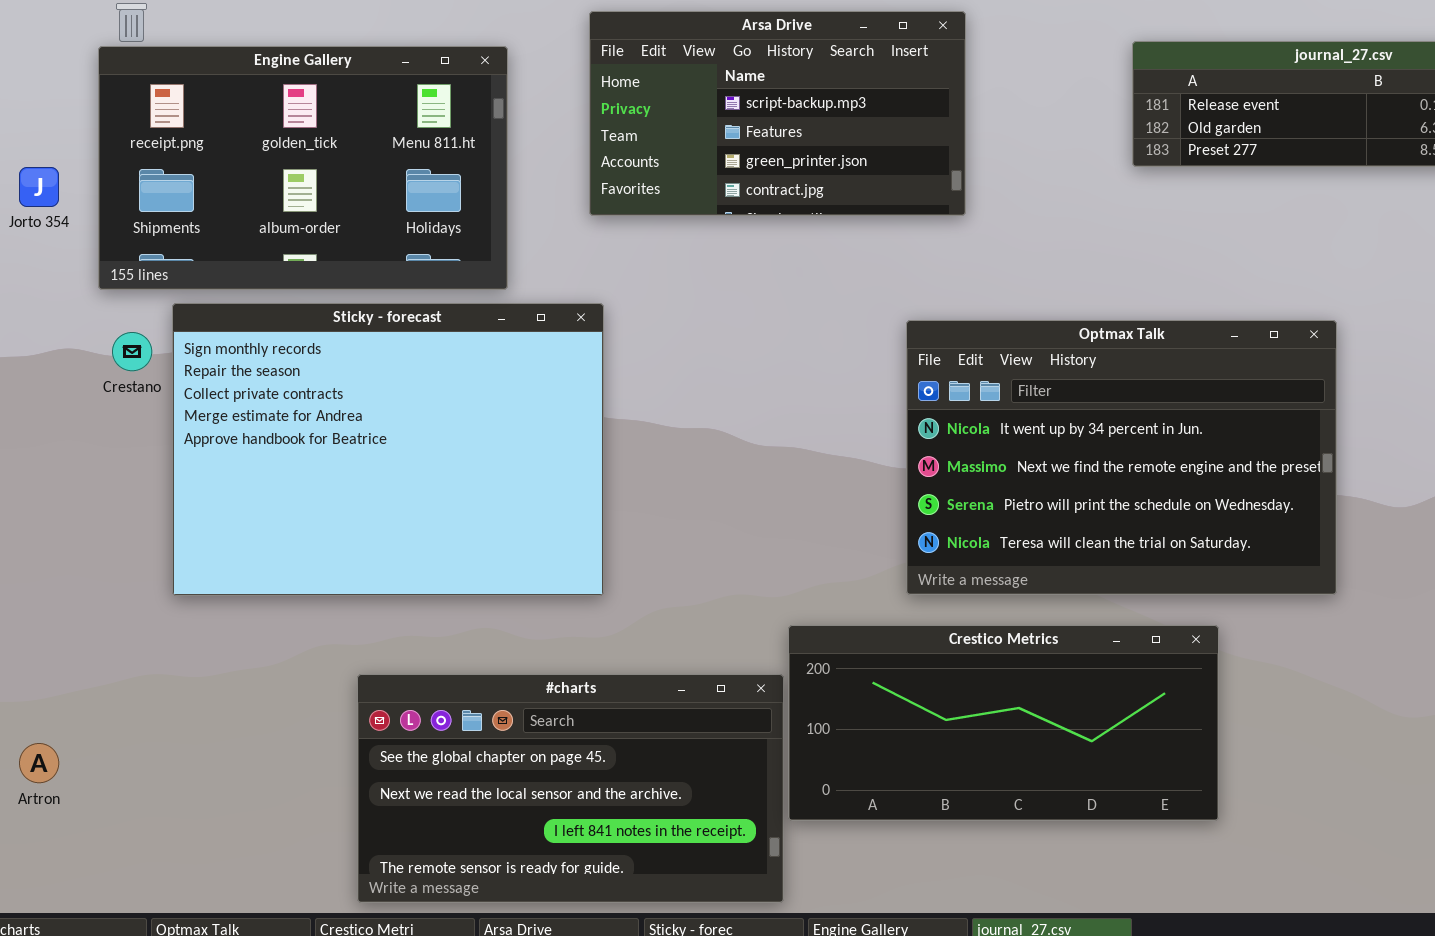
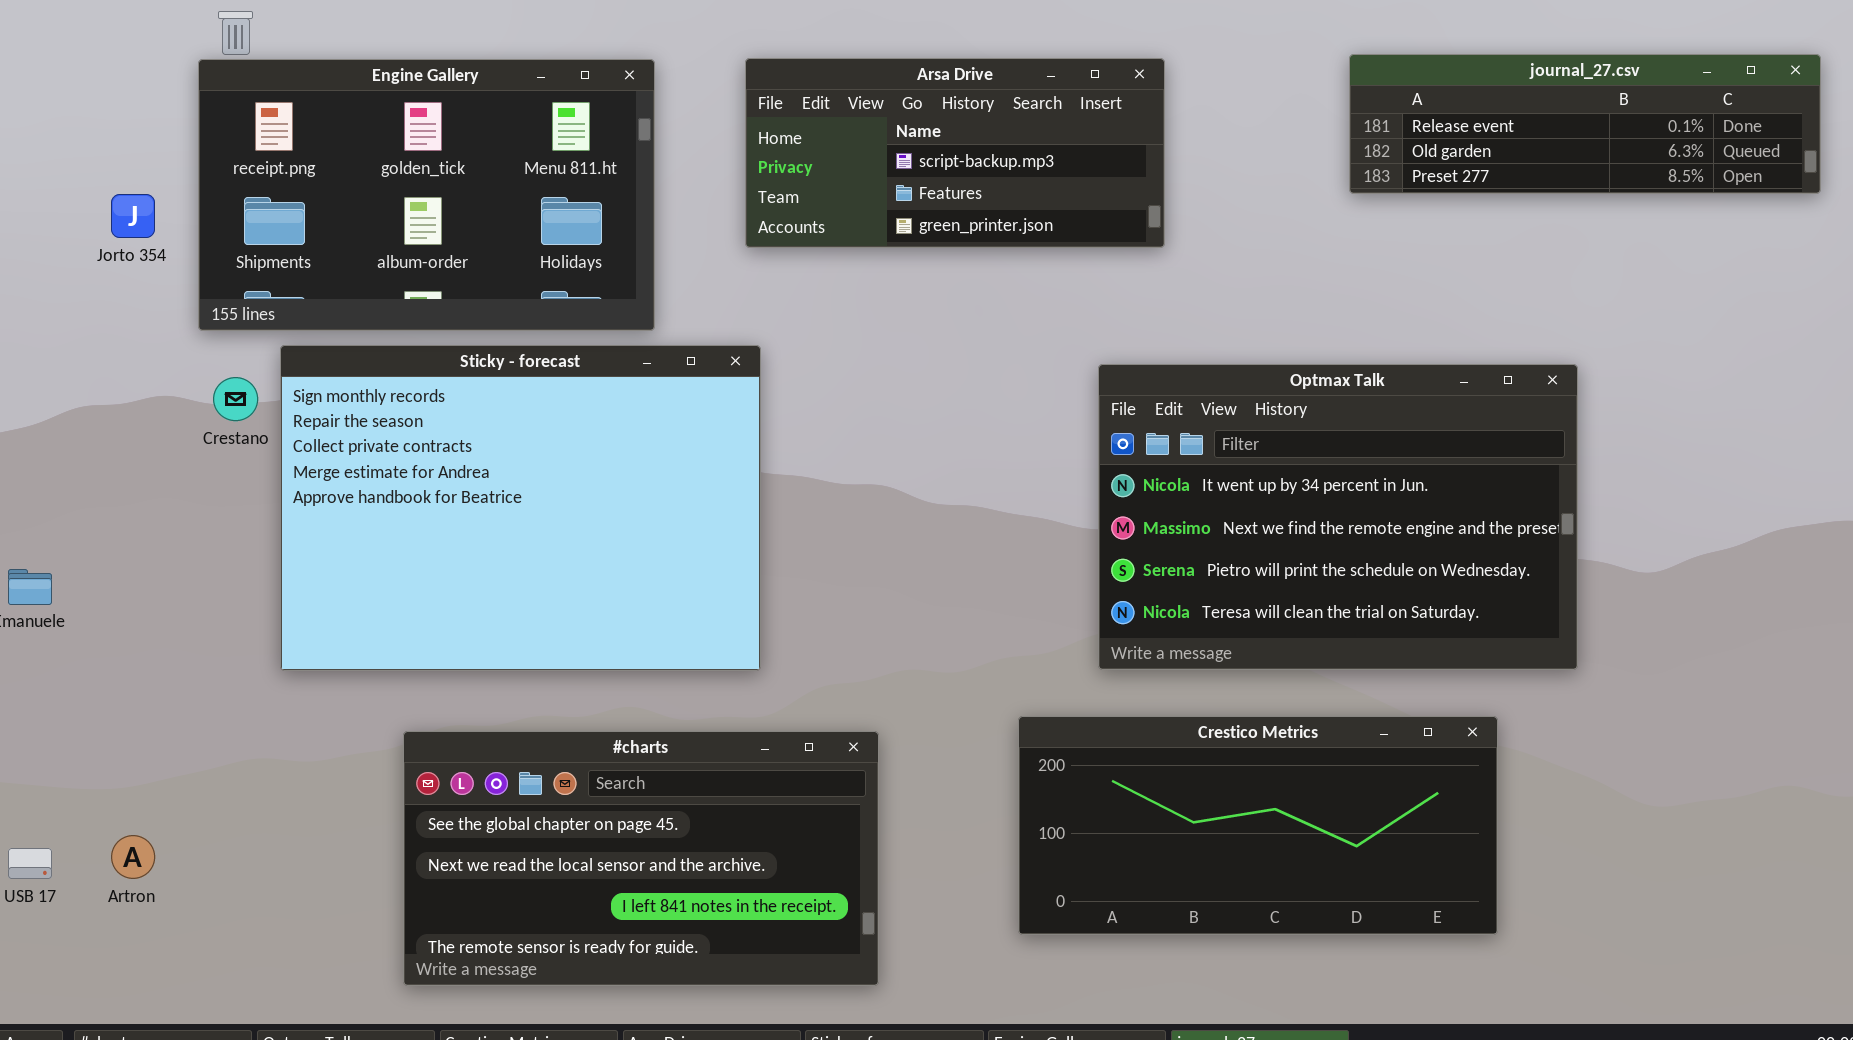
Arsa Drive: [589,11,966,216] -> [745,58,1165,248], resized
Crestico Metrics: [788,625,1219,821] -> [1018,716,1498,935], moved
#charts: [357,674,784,903] -> [403,731,879,986], moved

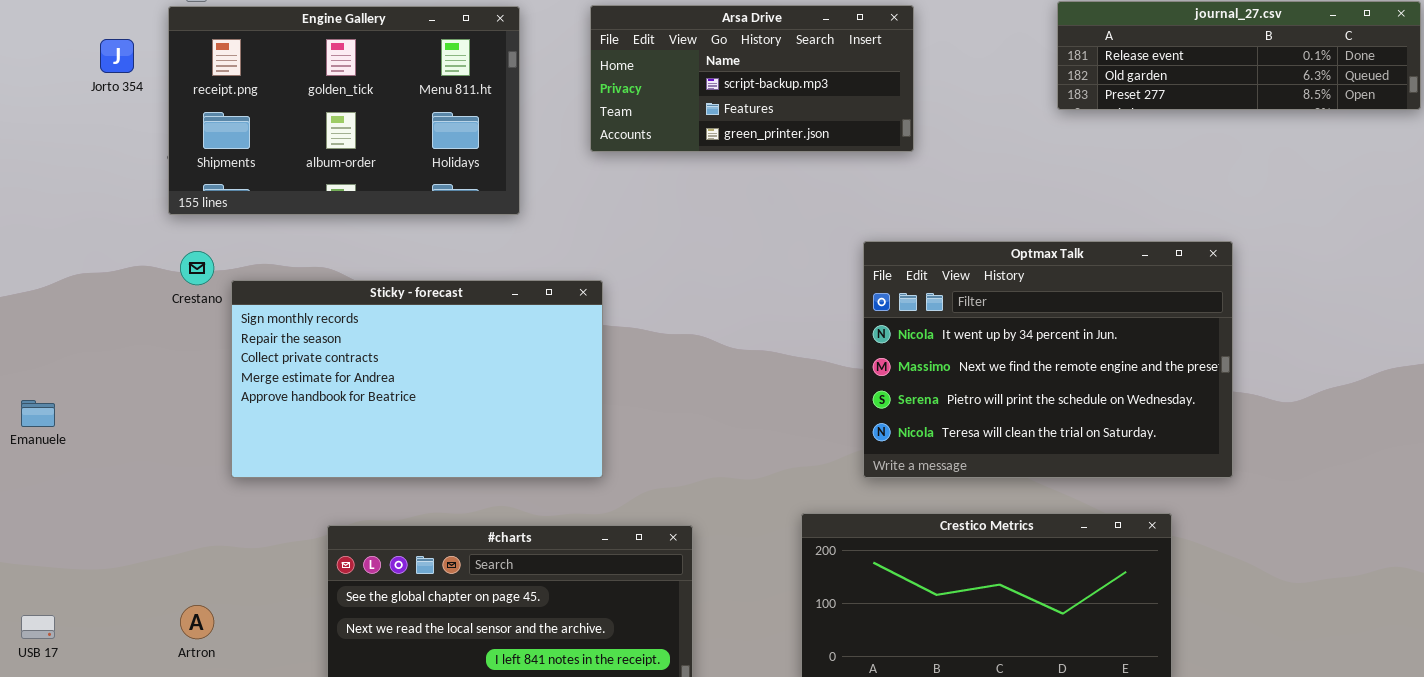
Jorto 354: [111,194,155,238] -> [100,39,134,73], moved
Sticky - forecast: [280,345,761,671] -> [231,280,603,478], resized
Artron: [111,835,155,879] -> [180,605,214,639], moved

